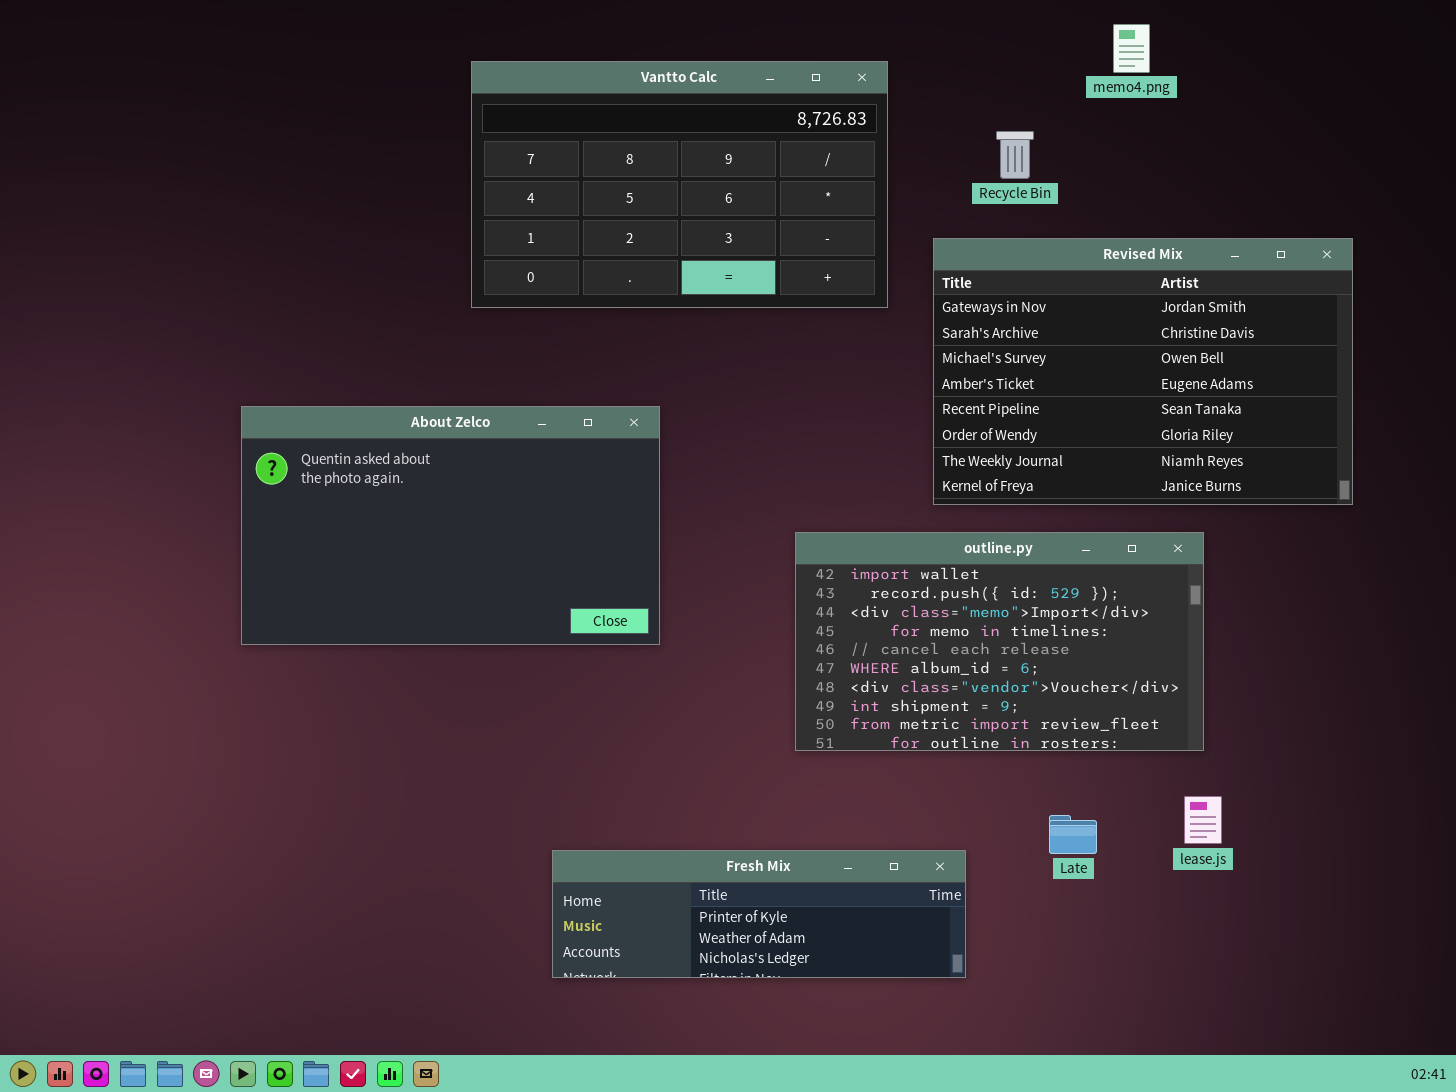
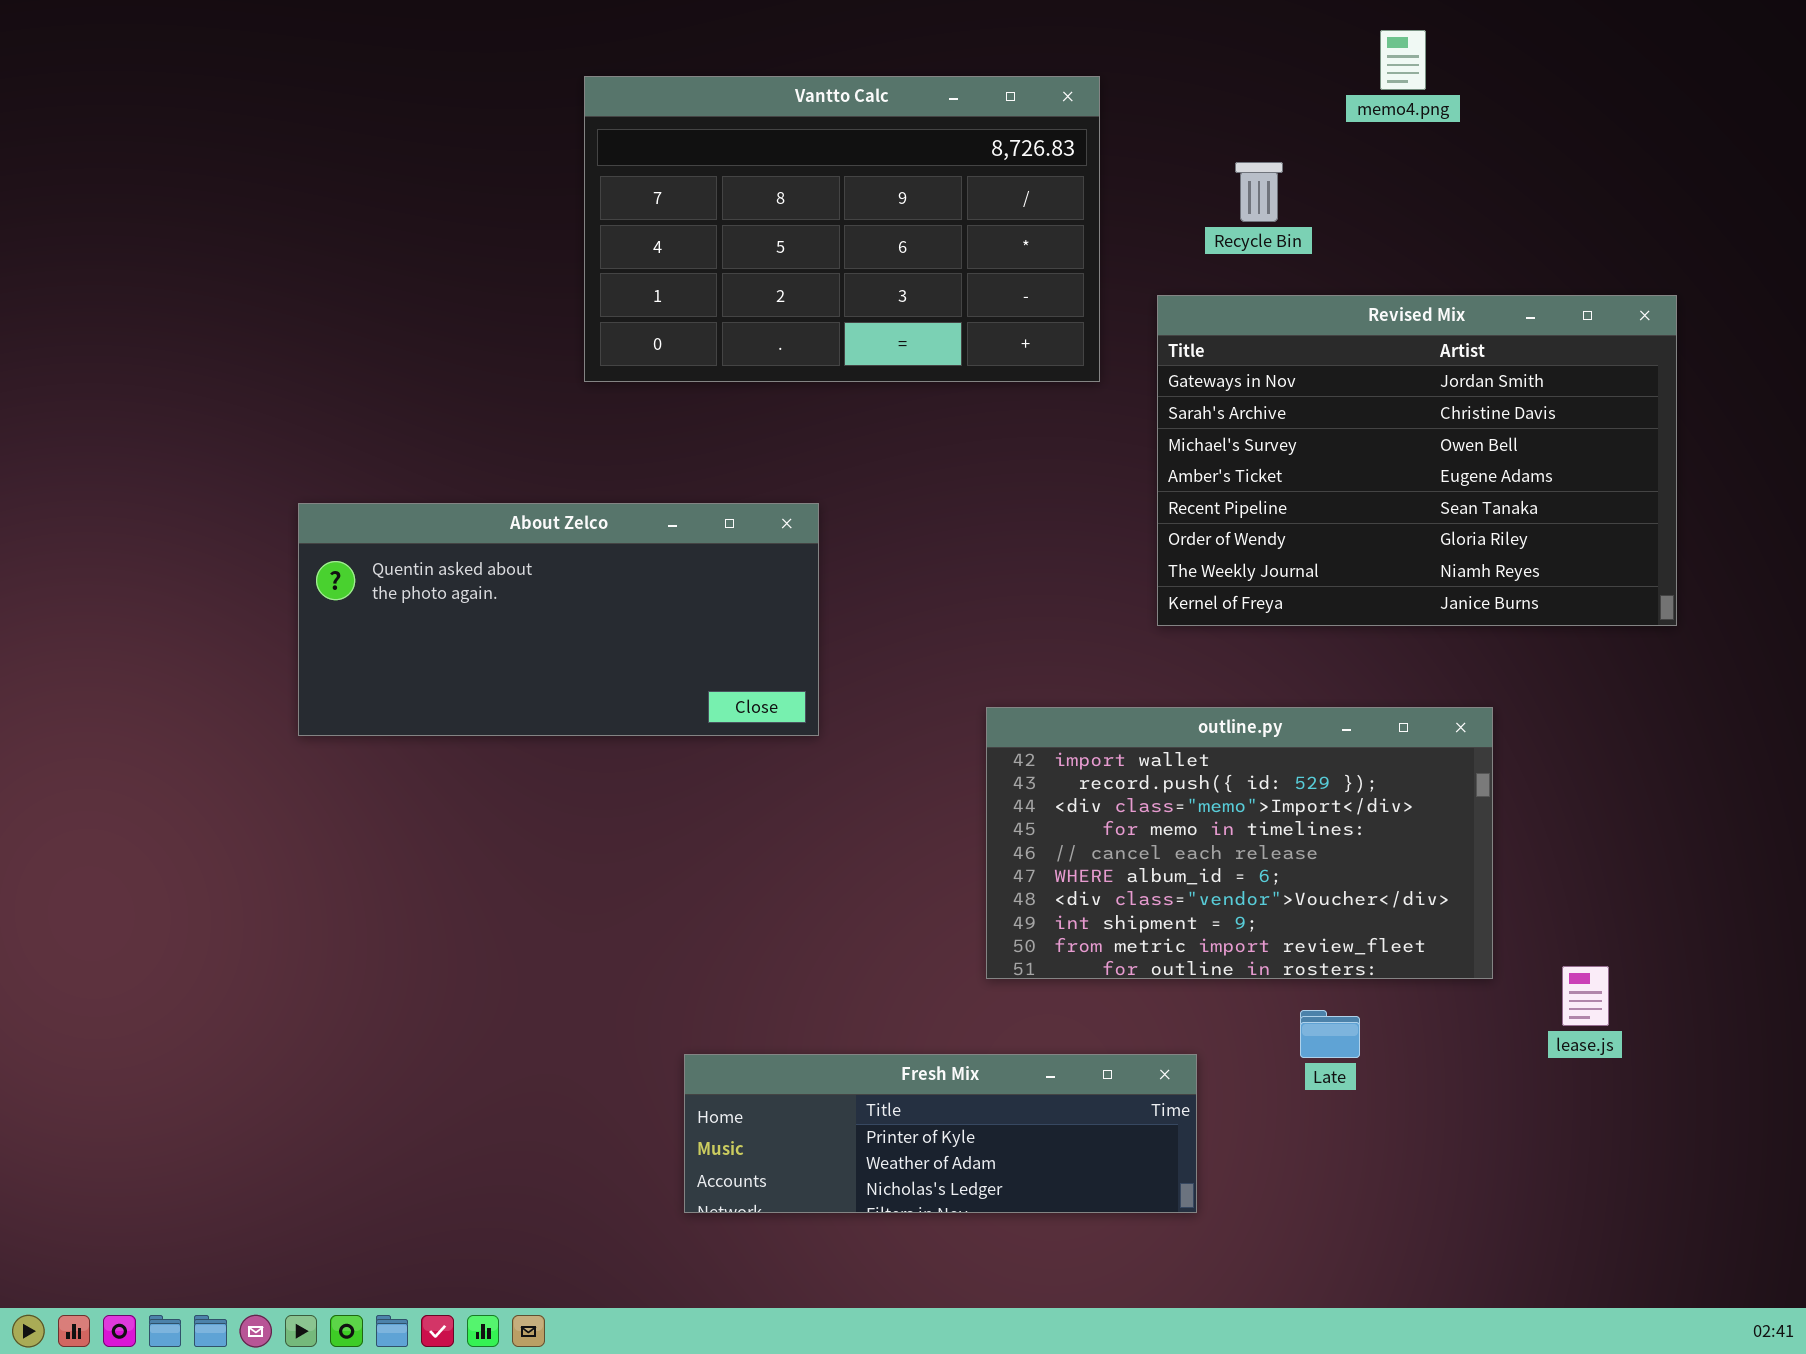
About Zelco: [241,406,660,645] -> [298,503,819,736], resized
outline.py: [795,532,1204,751] -> [986,707,1493,979], moved
lease.js: [1184,796,1222,844] -> [1562,966,1609,1026], moved

